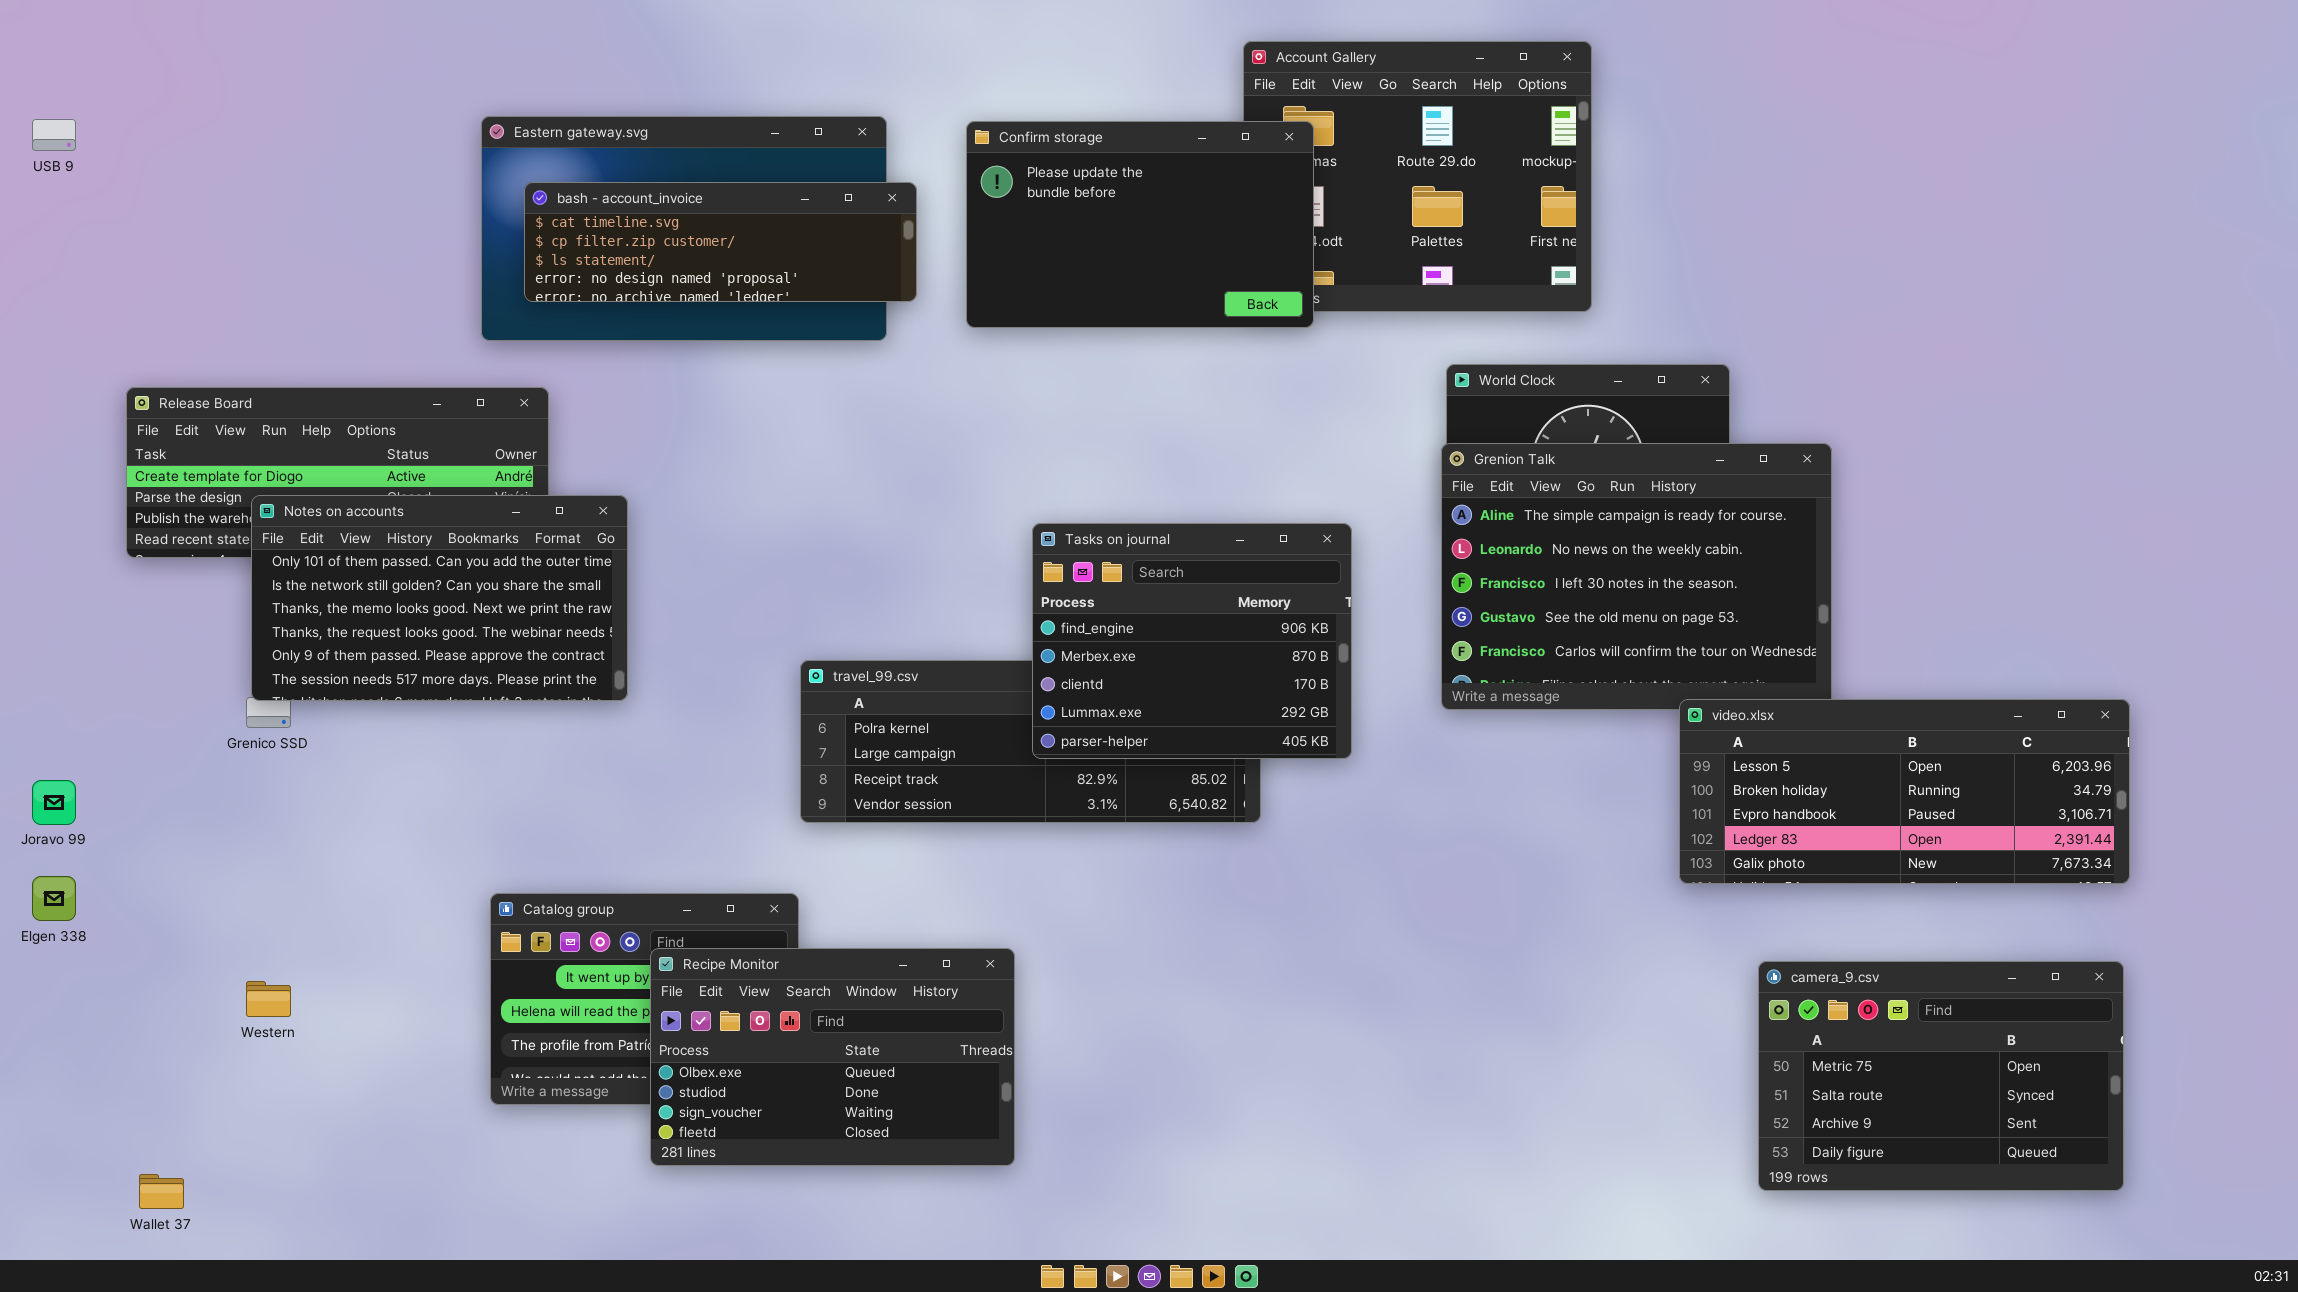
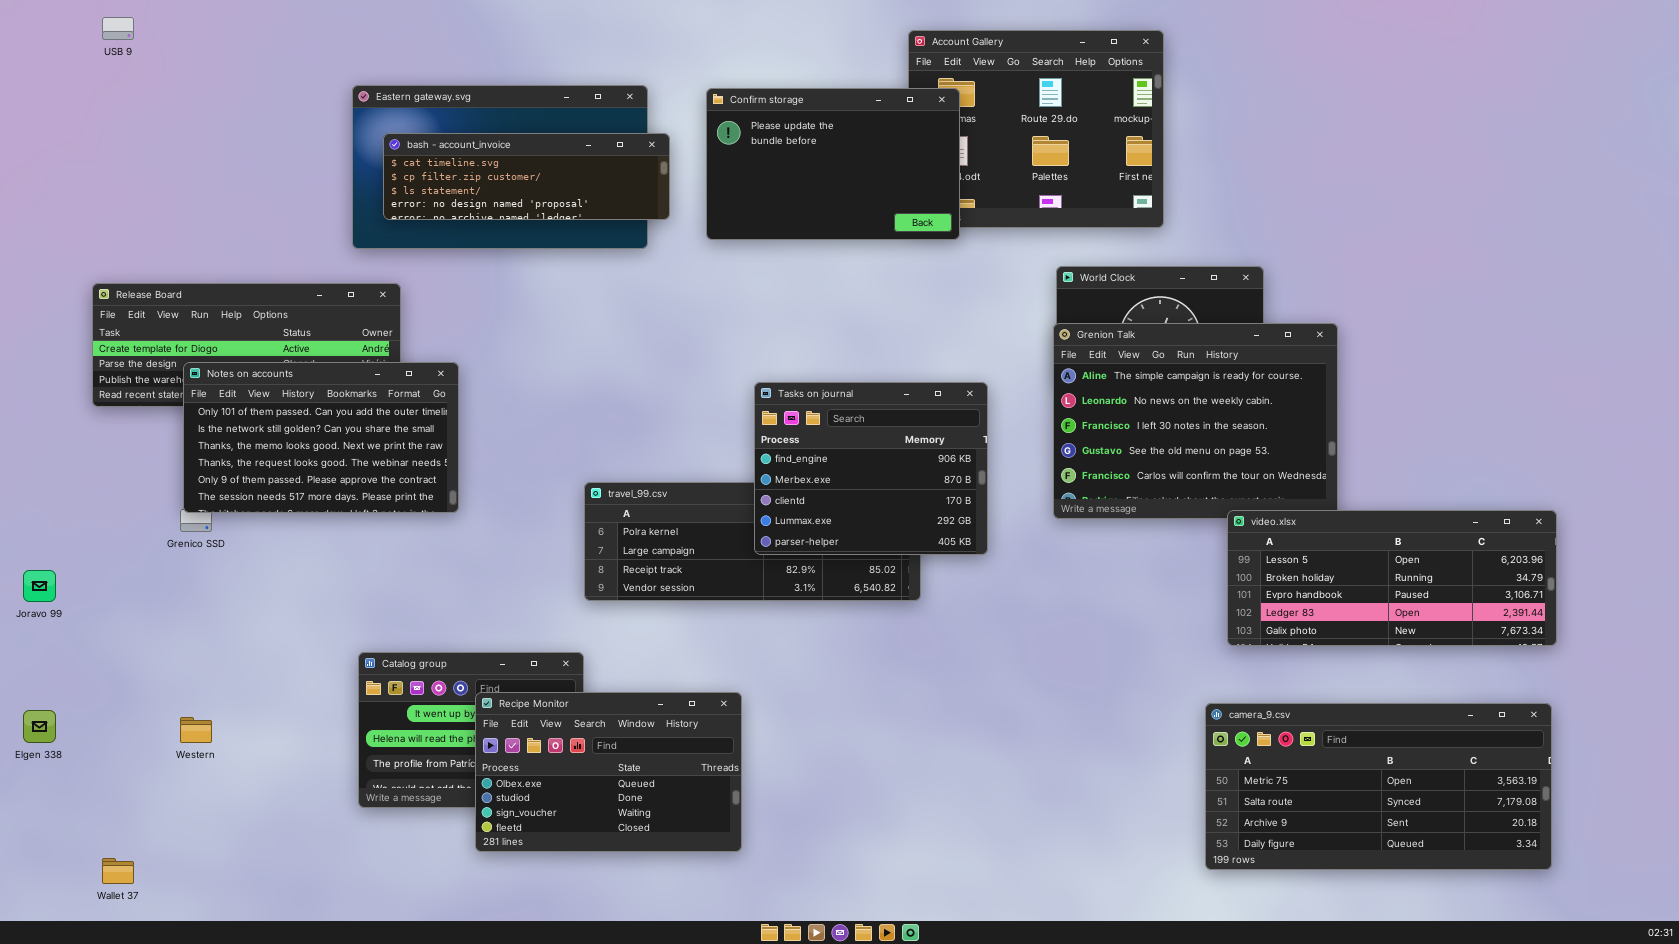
USB 9: [32,119,76,151] -> [102,17,134,40], moved
Elgen 338: [32,876,76,921] -> [23,710,56,743], moved
camera_9.csv: [1758,961,2124,1191] -> [1205,703,1552,870], resized

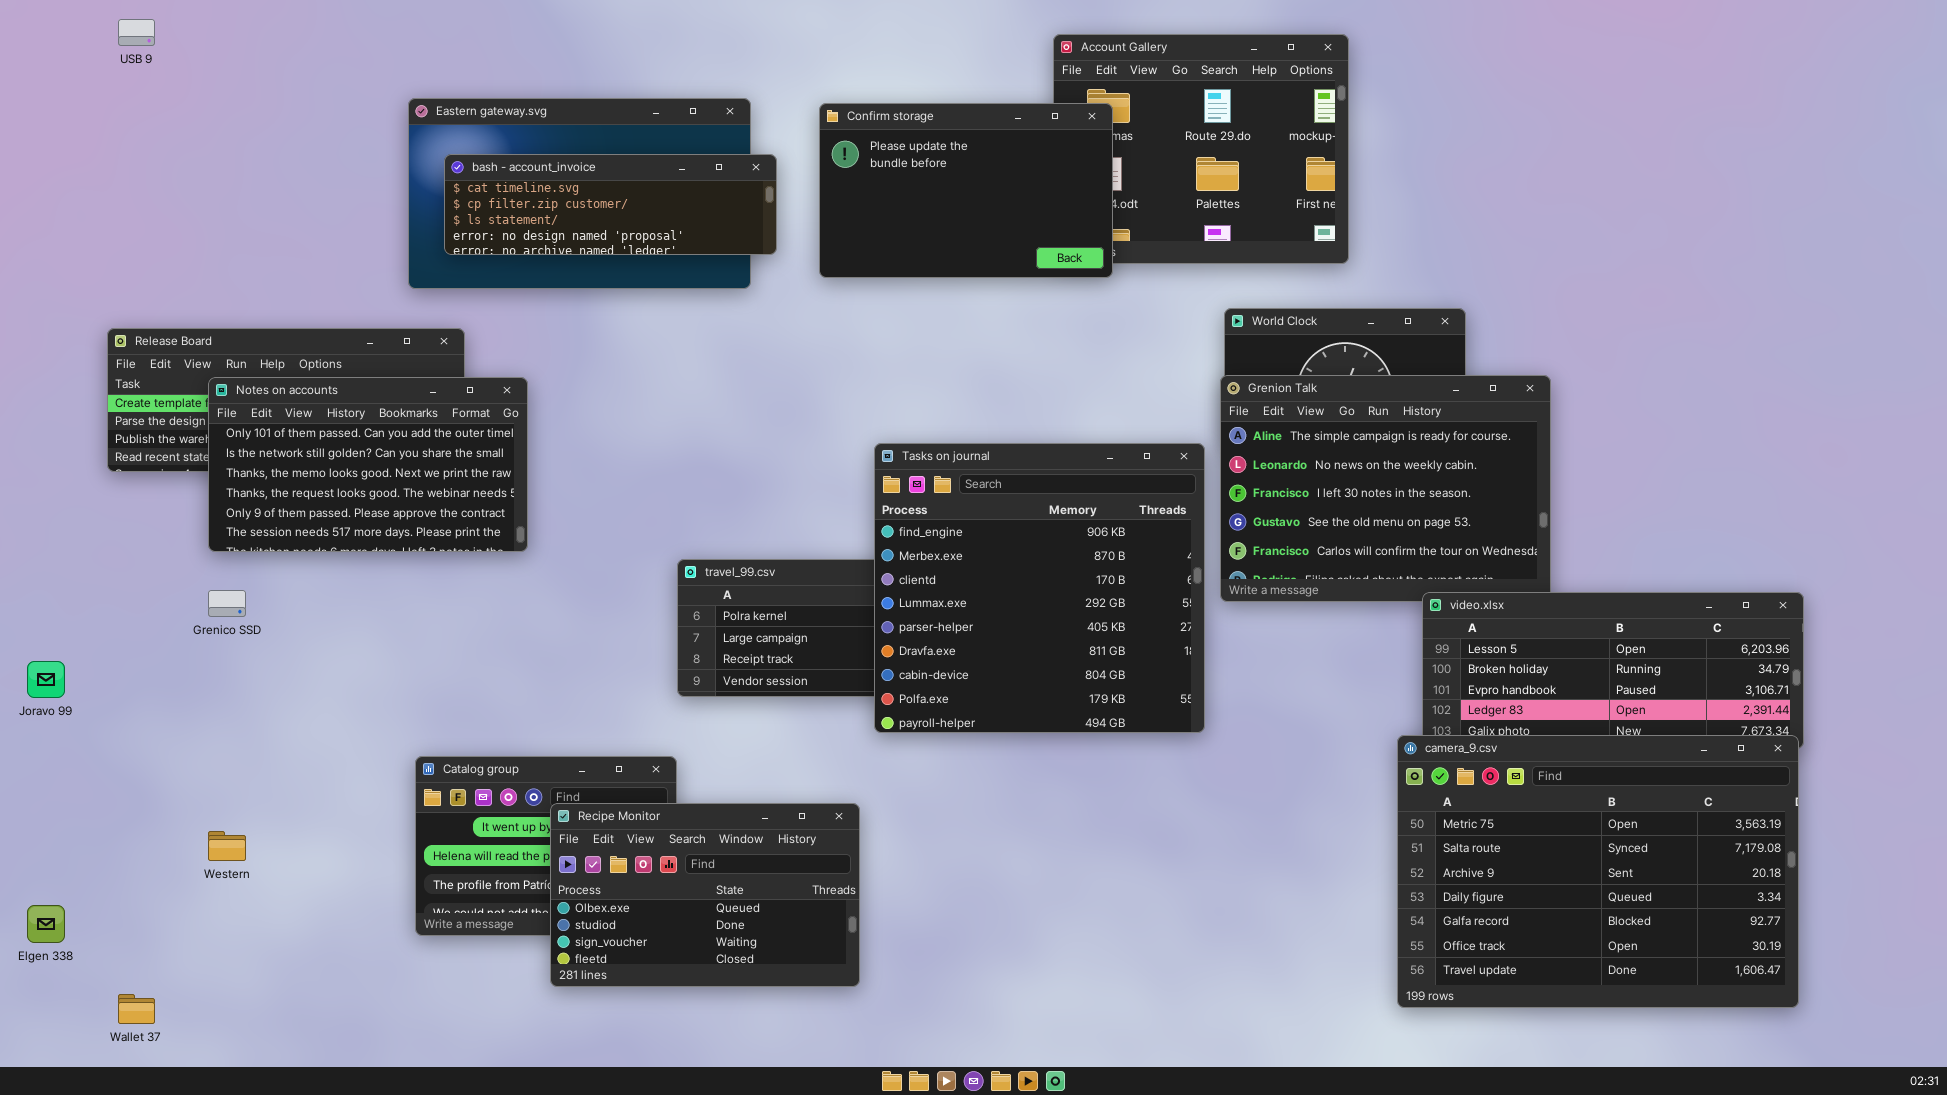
Notes on accounts: [183,362,459,513] -> [208,377,528,552], moved
Tasks on journal: [754,382,988,555] -> [874,443,1205,733], resized
camera_9.csv: [1205,703,1552,870] -> [1397,735,1799,1008], resized
Elgen 338: [23,710,56,743] -> [27,905,65,943], moved

